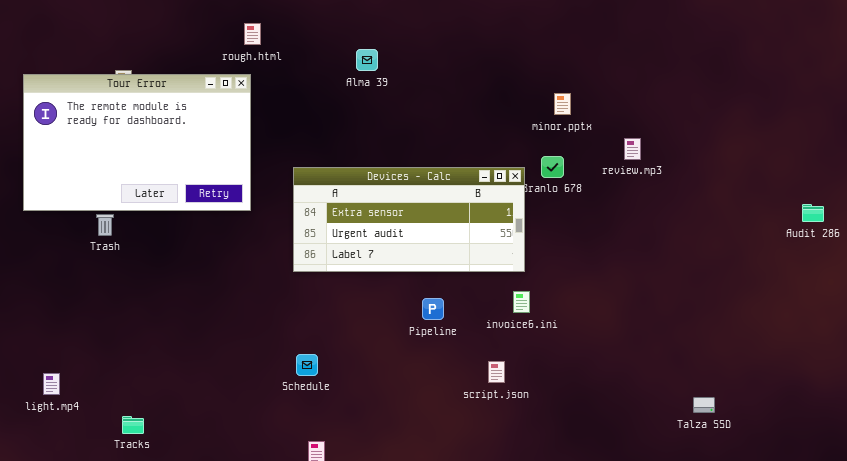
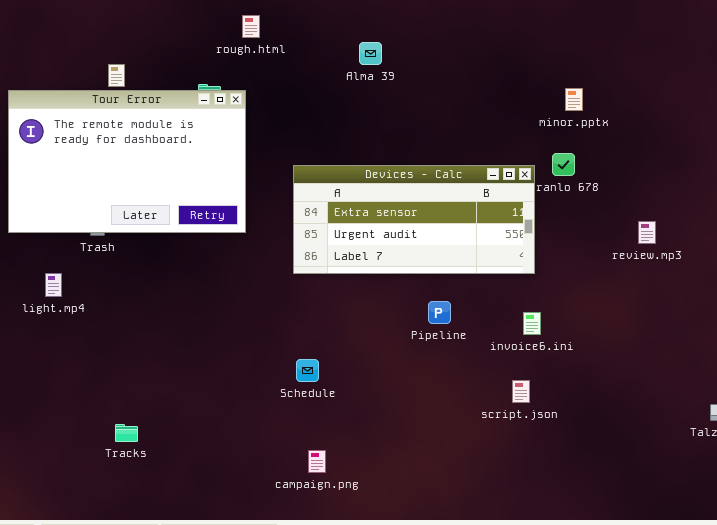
Tour Error: [23,74,251,211] -> [8,90,246,233], moved
review.mp3: [624,138,641,160] -> [638,221,656,244], moved
invoice6.ini: [513,291,530,313] -> [523,312,541,335], moved
script.json: [488,361,505,383] -> [512,380,530,403], moved
light.mp4: [43,373,60,395] -> [45,273,62,297], moved

